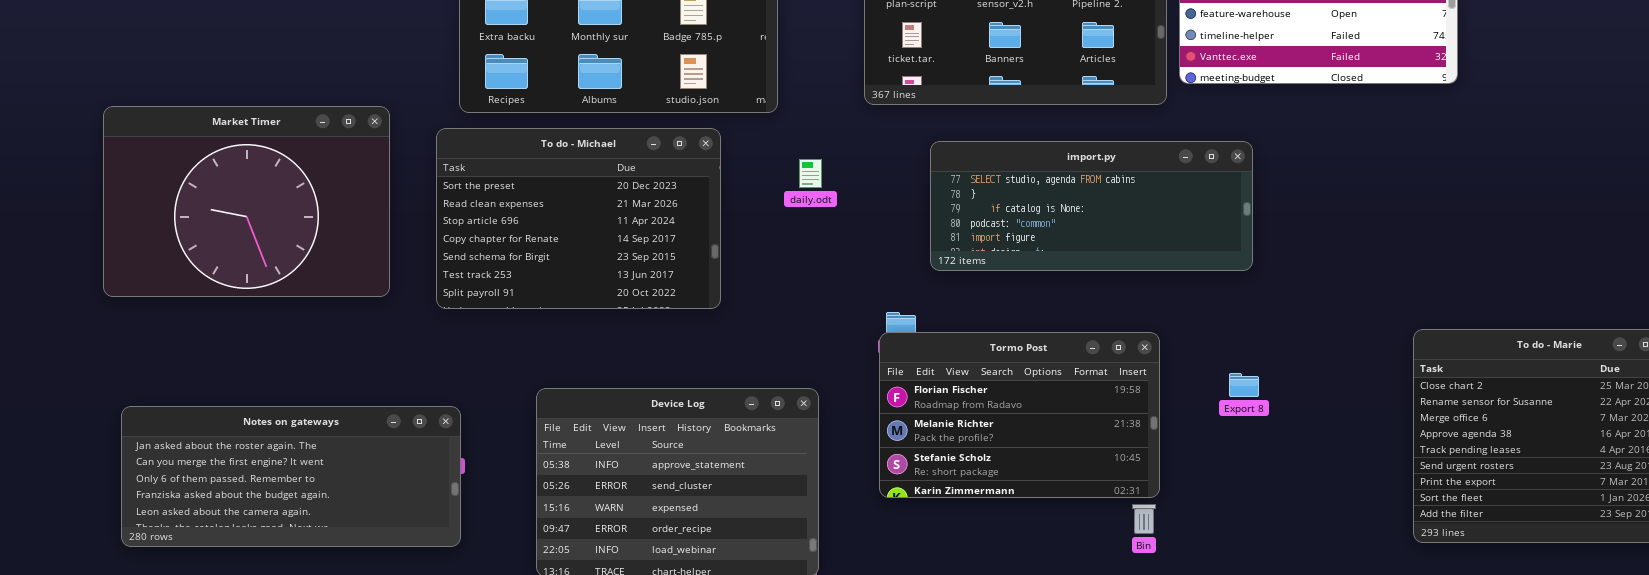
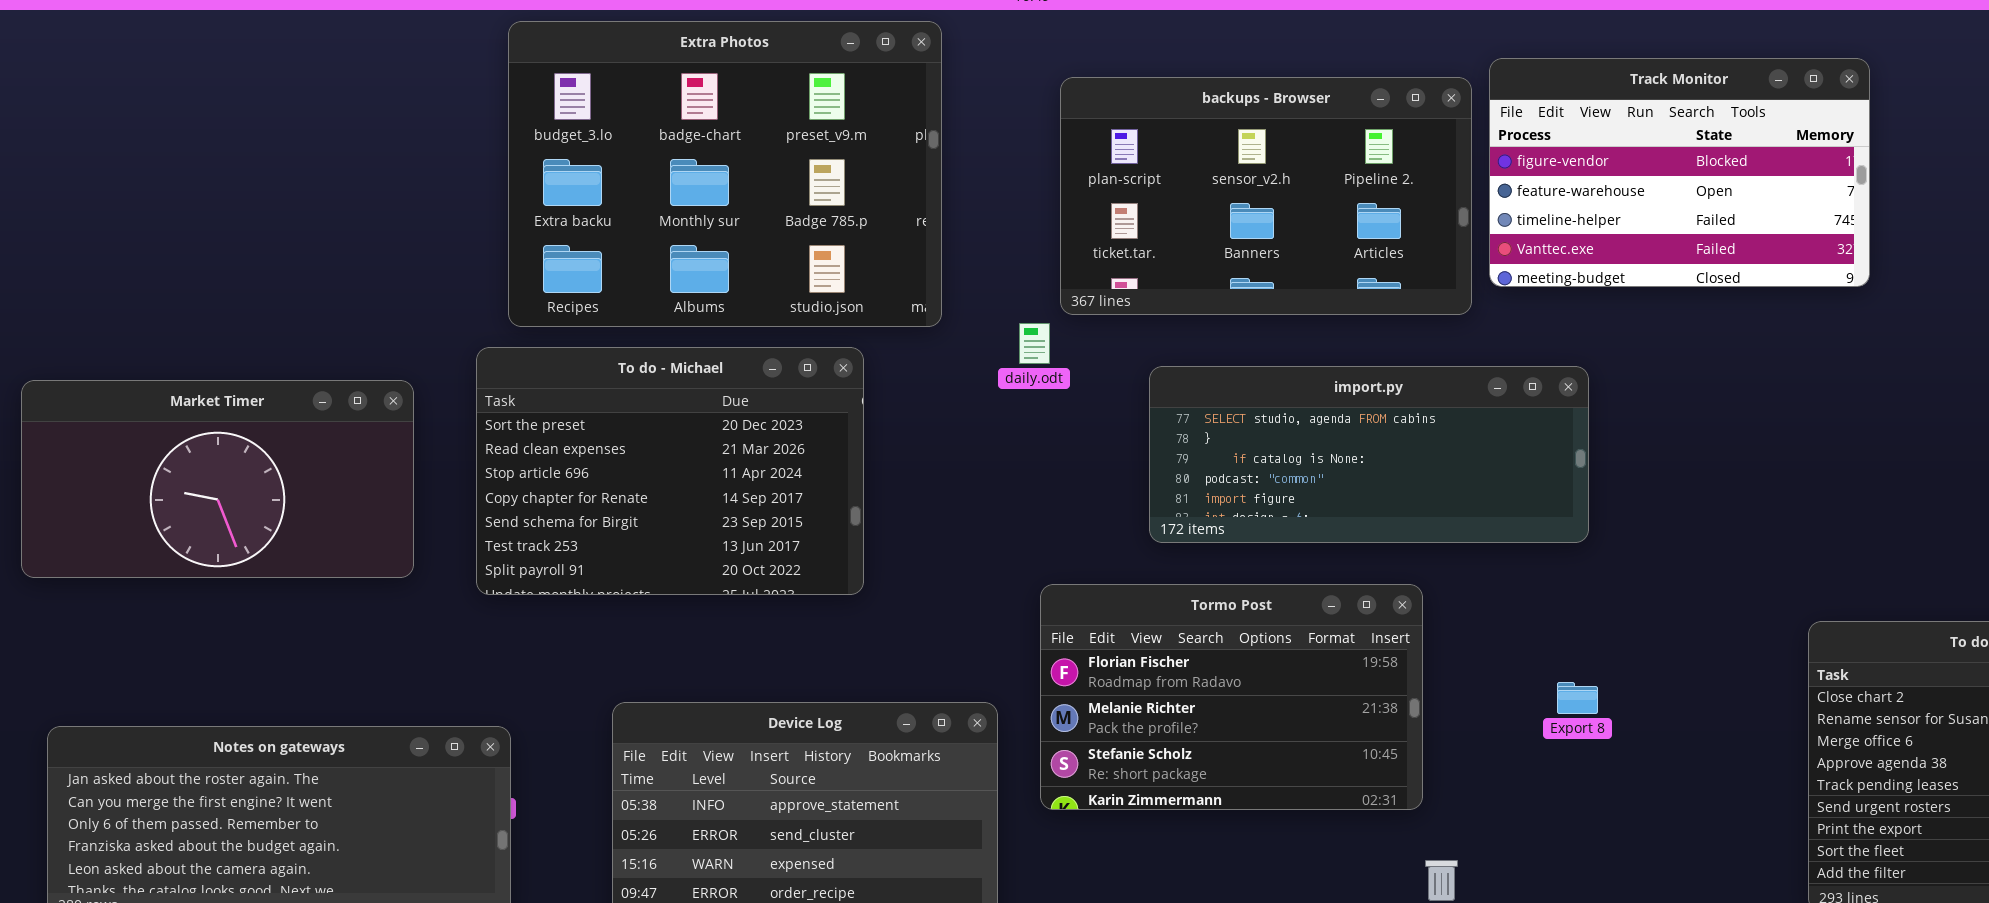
Market Timer: [103,106,390,297] -> [21,380,414,578], resized
daily.odt: [799,159,822,188] -> [1019,323,1050,364], moved
Tormo Post: [879,332,1160,498] -> [1040,584,1423,810], moved

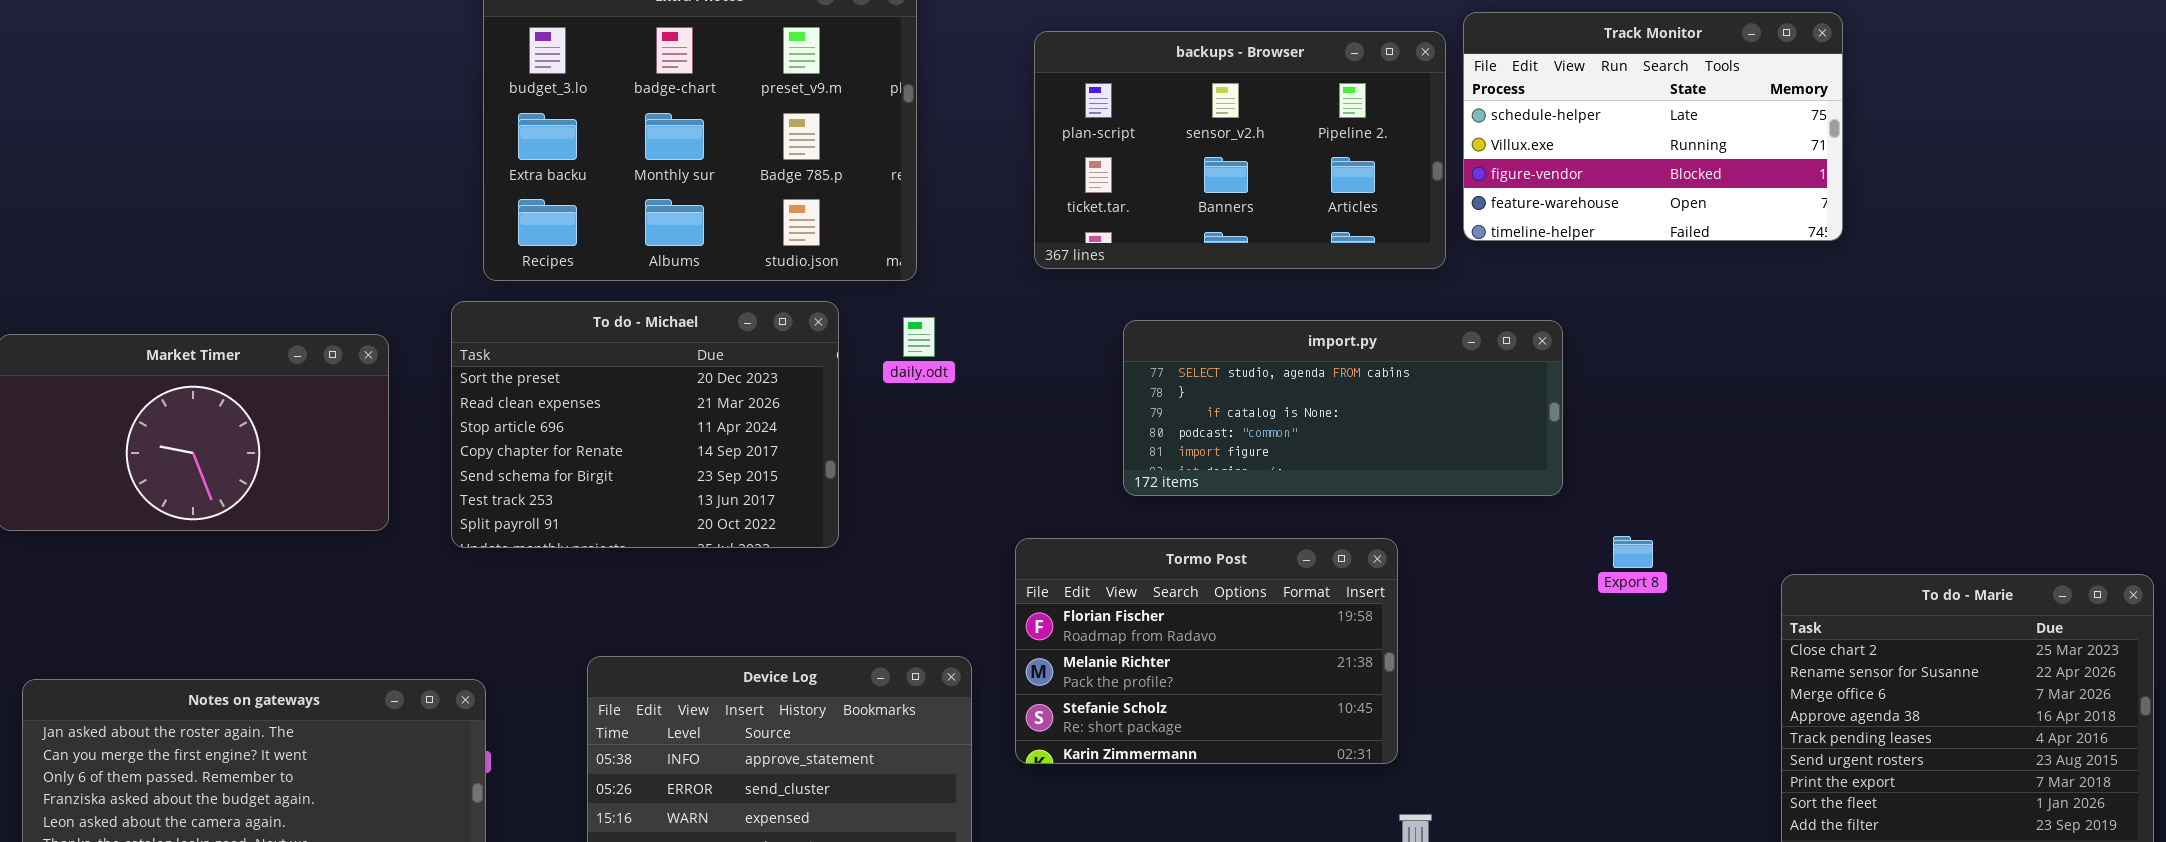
Track Monitor: [1489,58,1870,287] -> [1463,12,1843,241], scrolled up 2 rows
daily.odt: [1019,323,1050,364] -> [903,317,935,357], moved
Export 8: [1557,682,1598,714] -> [1613,536,1653,568], moved

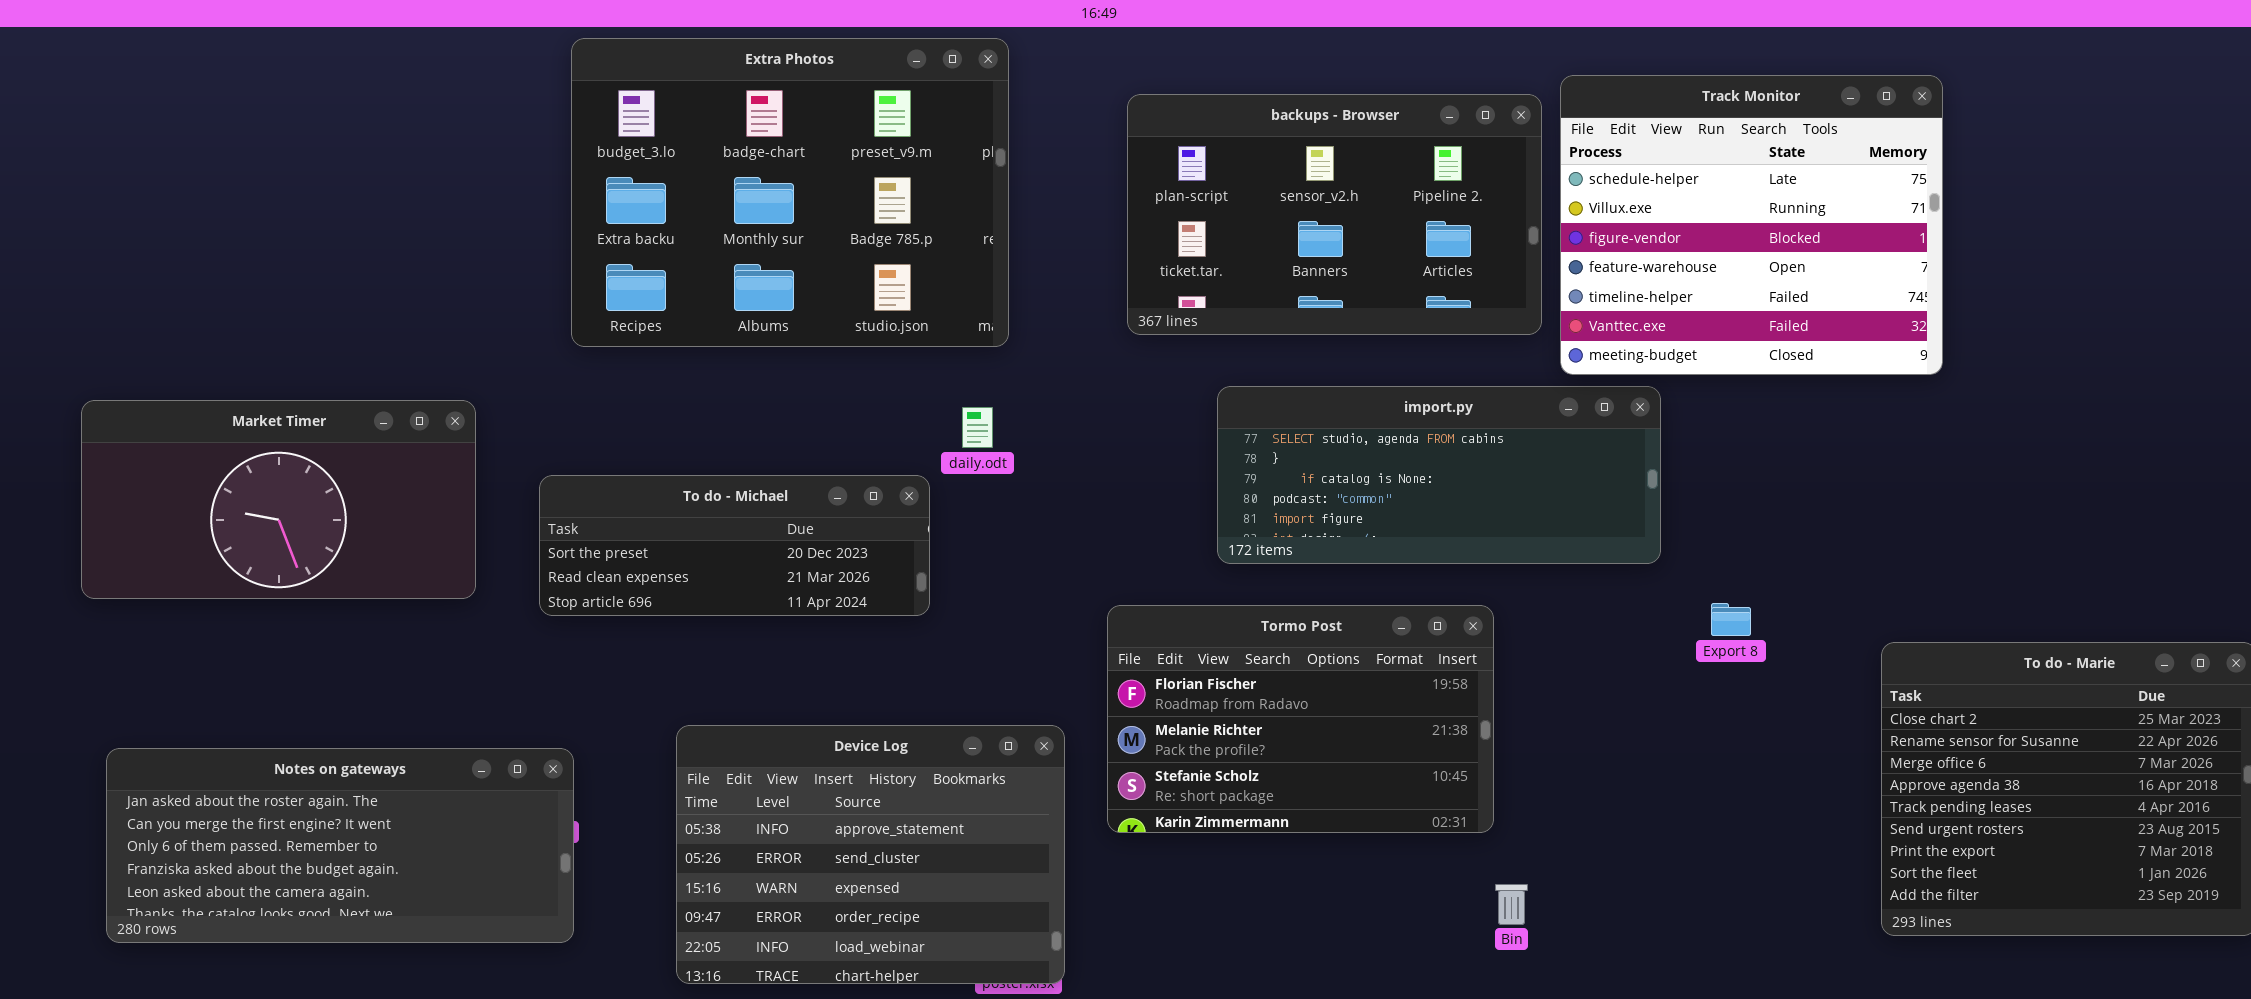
Track Monitor: [1463,12,1843,241] -> [1560,75,1943,375], resized
To do - Michael: [451,301,839,548] -> [539,475,930,616], resized
daily.odt: [903,317,935,357] -> [962,407,993,448], moved

